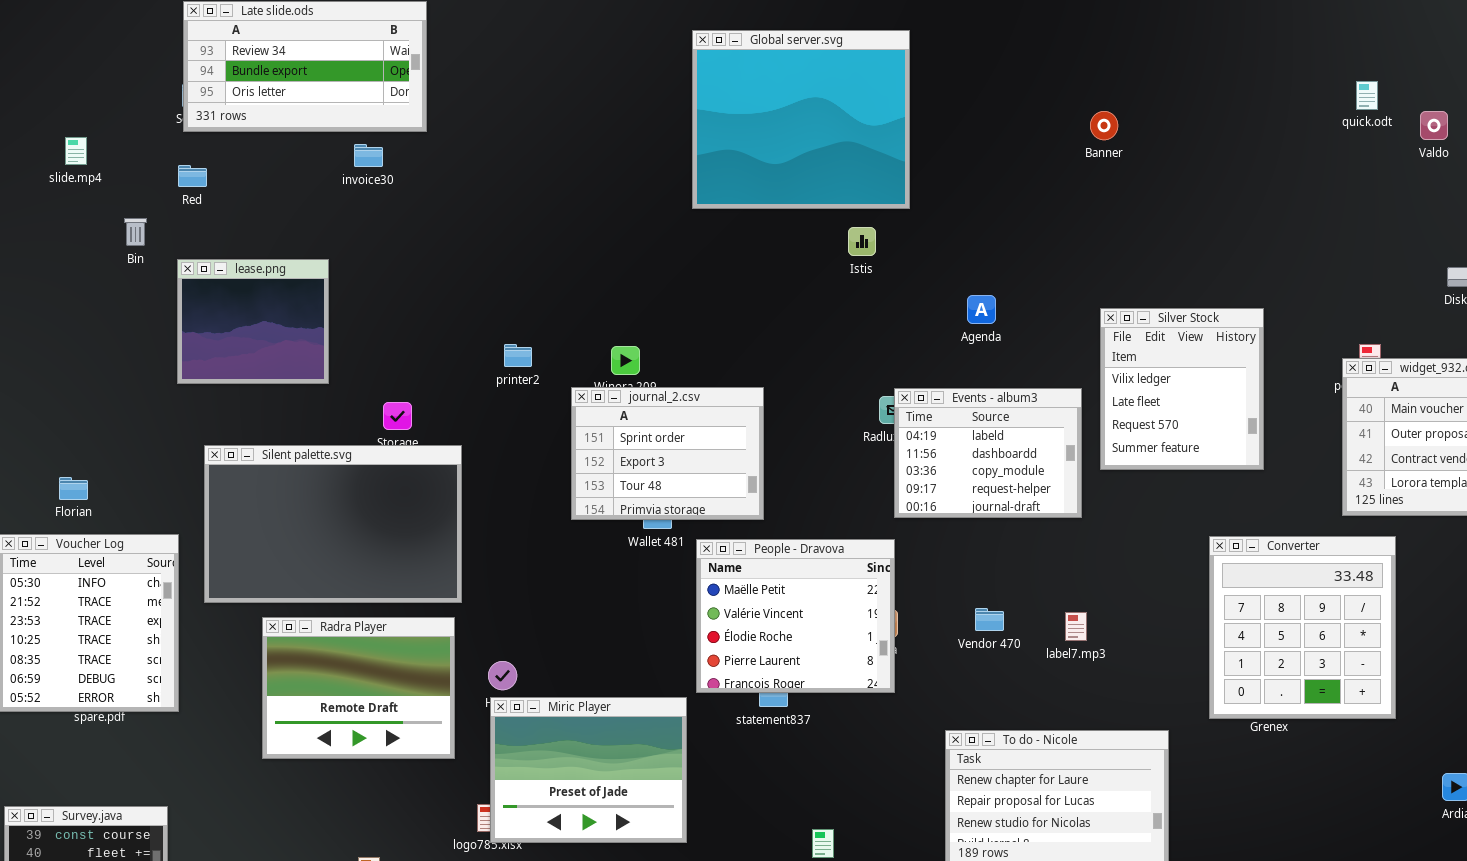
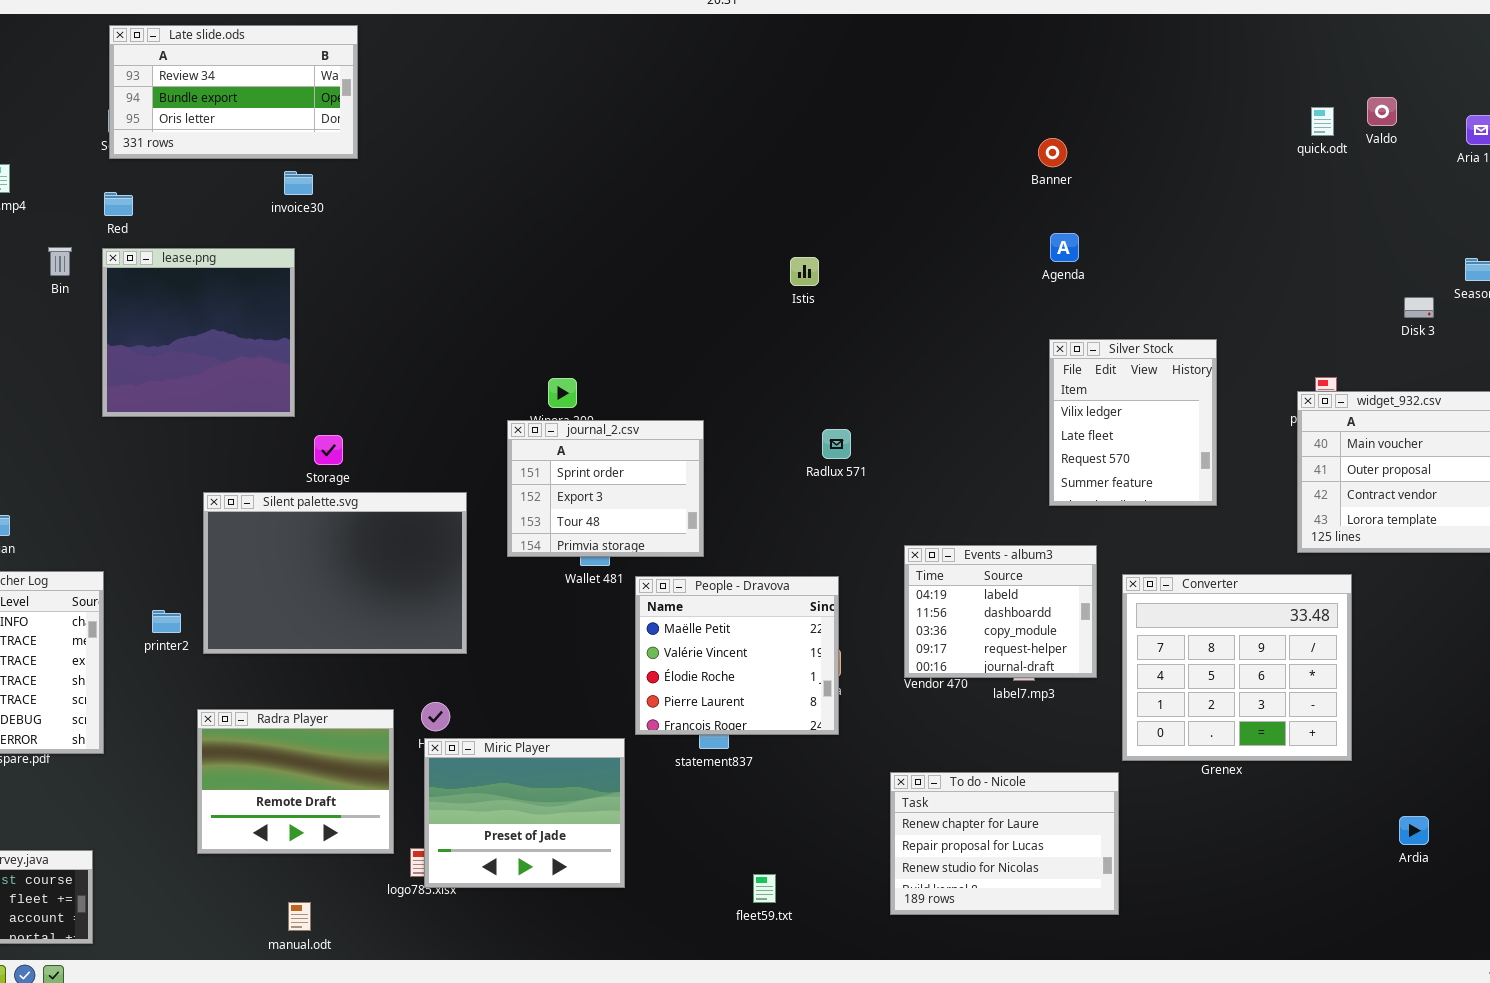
Global server.svg: [692,30,910,209] -> none, closed
Valdo: [1420,111,1448,140] -> [1367,97,1397,126], moved
lease.png: [177,259,329,384] -> [102,248,295,417], resized
Agenda: [967,295,996,324] -> [1050,233,1079,262], moved
printer2: [504,344,532,367] -> [152,610,181,633], moved
Events - album3: [894,388,1082,518] -> [904,545,1097,678], moved
Silent palette.svg: [204,445,462,603] -> [203,492,467,654], moved
Converter: [1209,536,1396,719] -> [1122,574,1352,761], resized
Radra Player: [262,617,455,759] -> [197,709,394,854], moved

